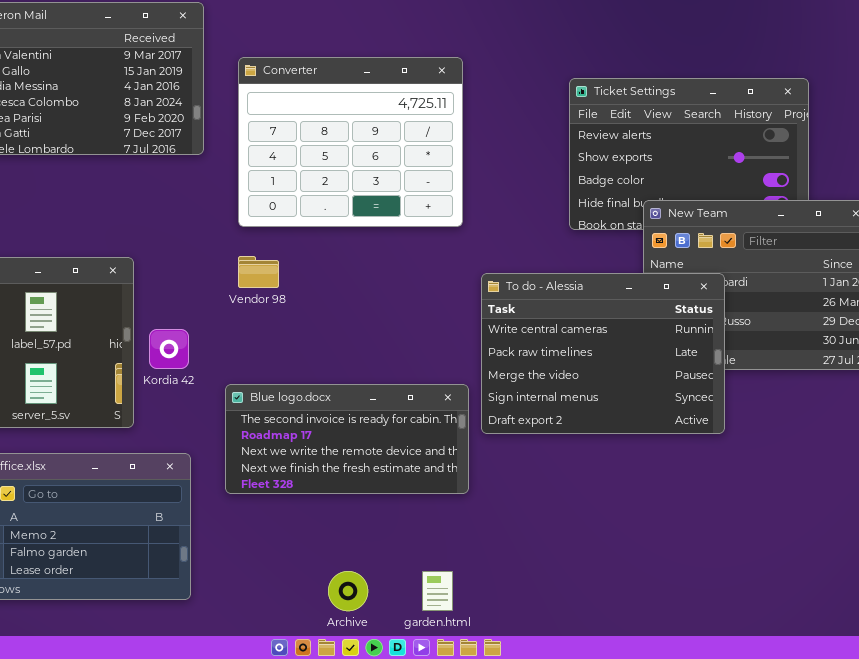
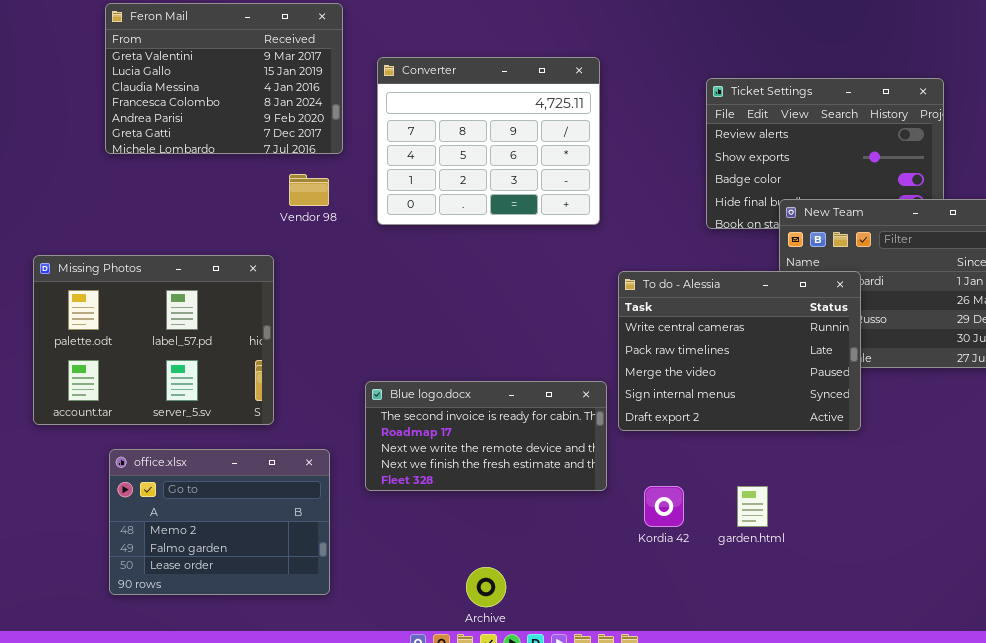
Vendor 98: [238,256,279,288] -> [289,174,329,206], moved
Kordia 42: [149,329,189,369] -> [644,486,684,527], moved
garden.html: [422,571,453,611] -> [737,486,768,527], moved

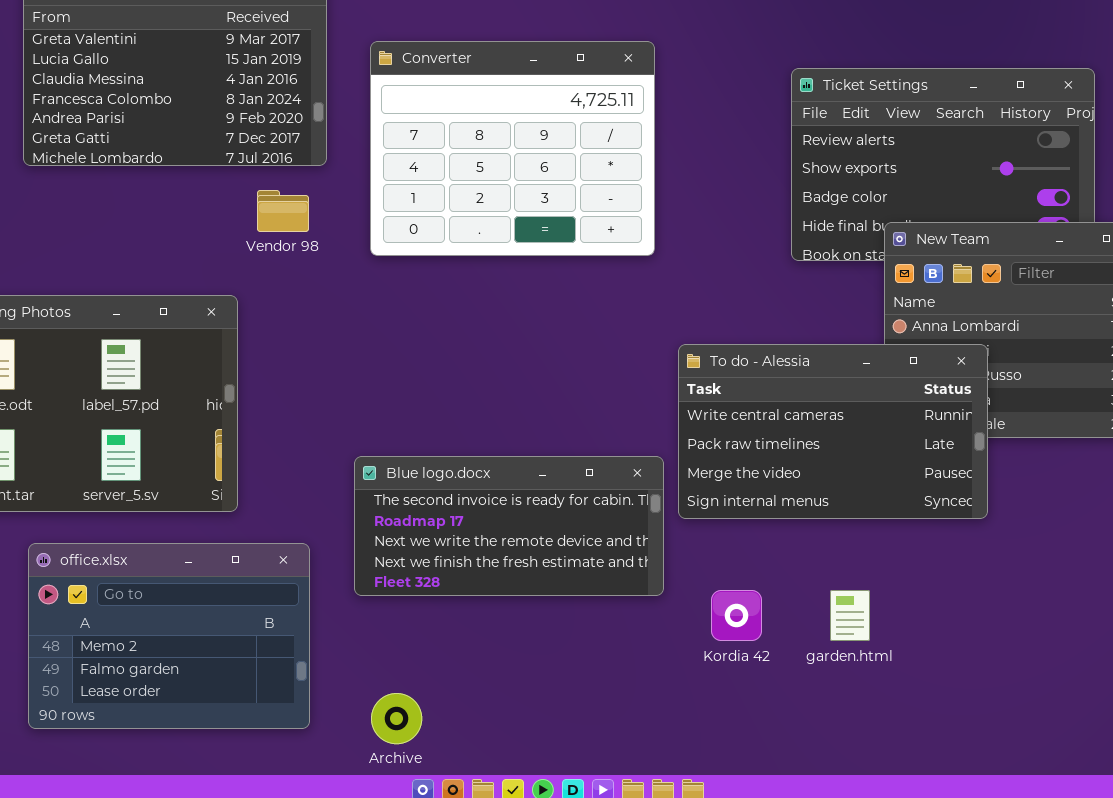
To do - Alessia: [618,271,861,431] -> [678,344,988,519], resized
Archive: [466,567,506,607] -> [371,693,422,744], moved

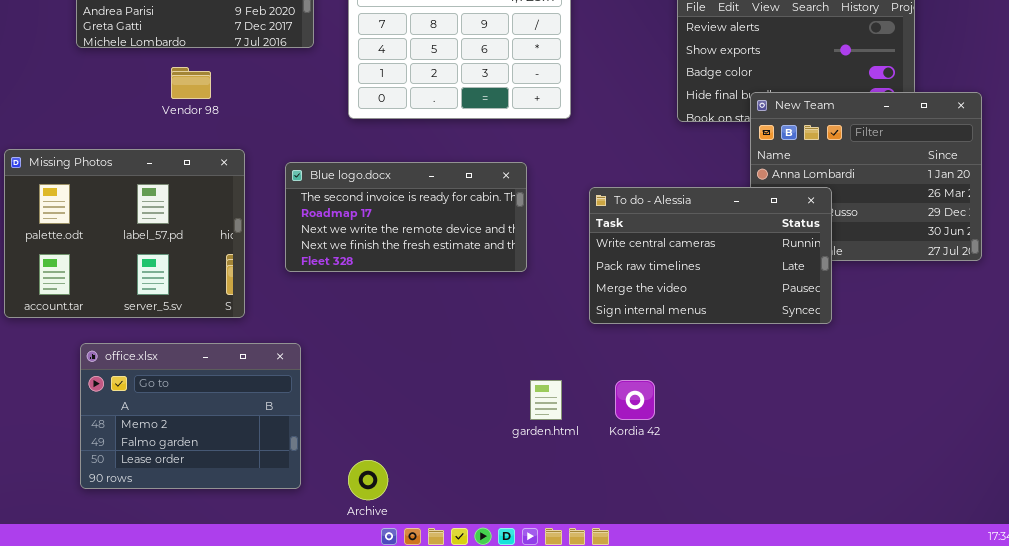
Vendor 98: [257,190,309,232] -> [171,67,211,99], moved
Blue logo.docx: [354,456,664,596] -> [285,162,527,272], moved
garden.html: [830,590,870,641] -> [530,380,562,420], moved

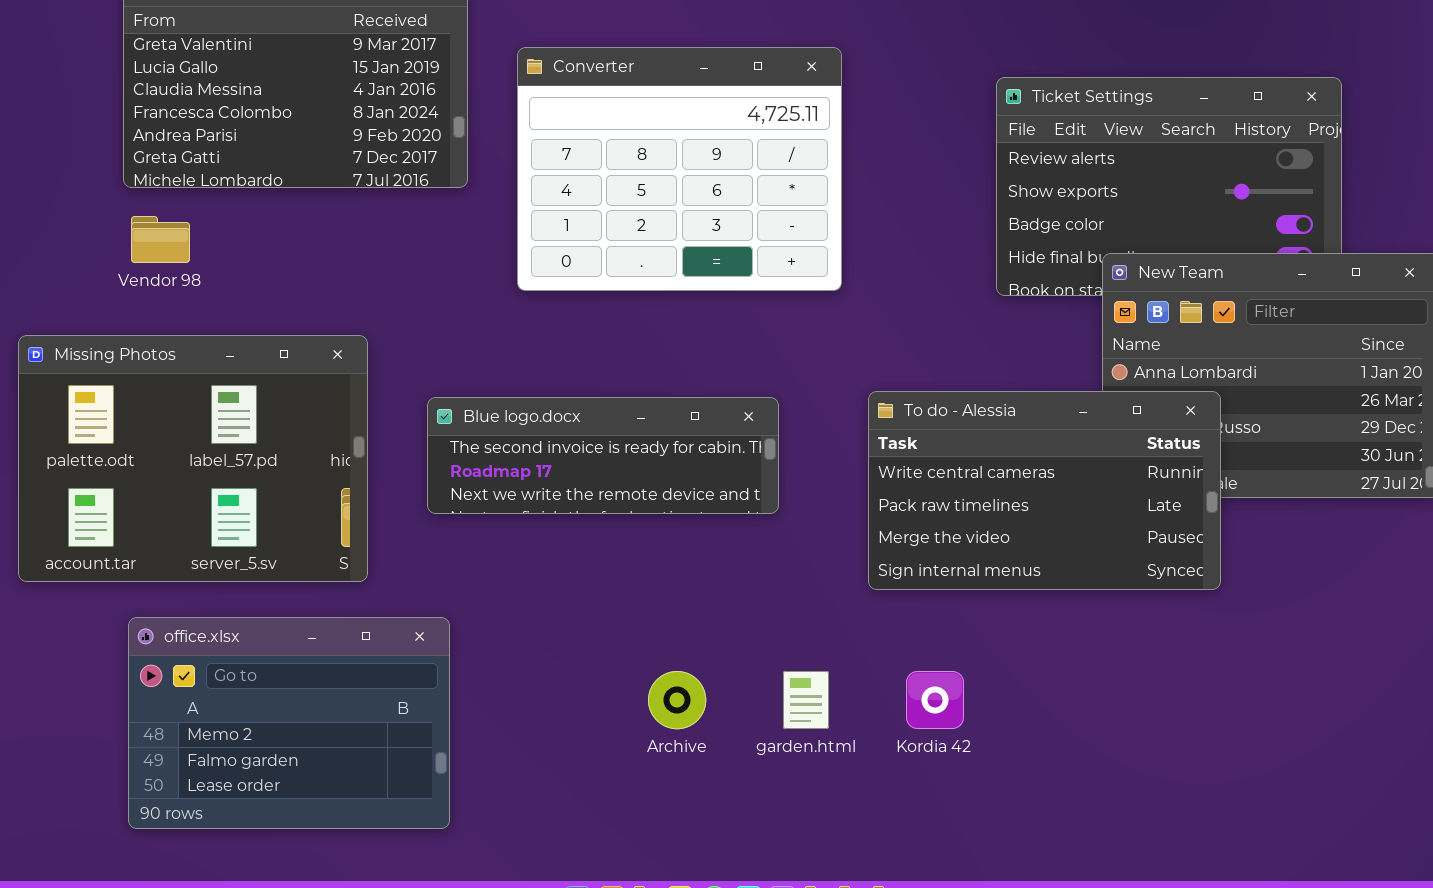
Vendor 98: [171,67,211,99] -> [131,216,190,263], moved
Blue logo.docx: [285,162,527,272] -> [427,397,779,514], resized
Archive: [348,460,388,500] -> [648,671,706,729], moved

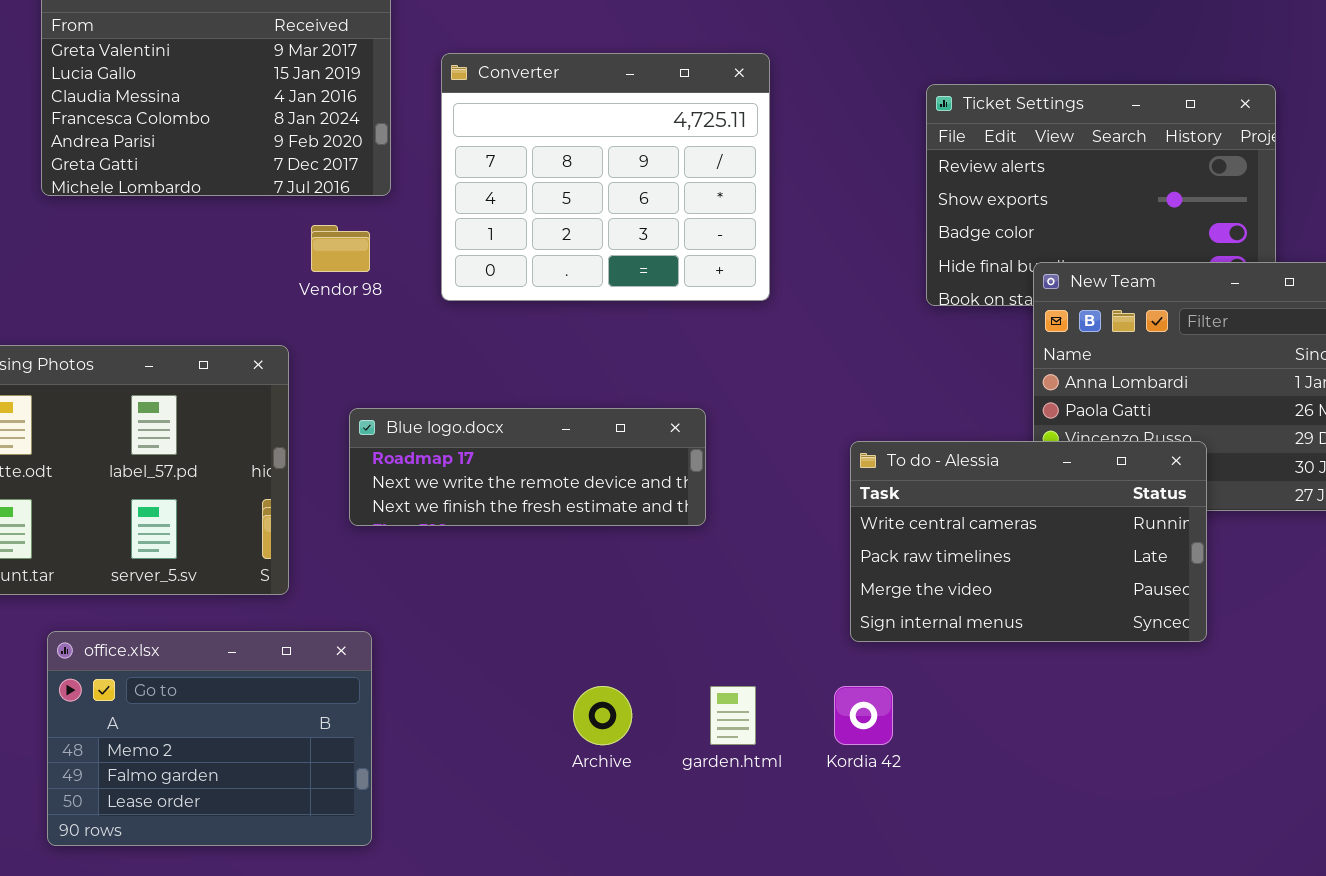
Vendor 98: [131,216,190,263] -> [311,225,370,272], moved
To do - Alessia: [868,391,1221,590] -> [850,441,1207,642], moved
Blue logo.docx: [427,397,779,514] -> [349,408,706,526], scrolled down 1 row

